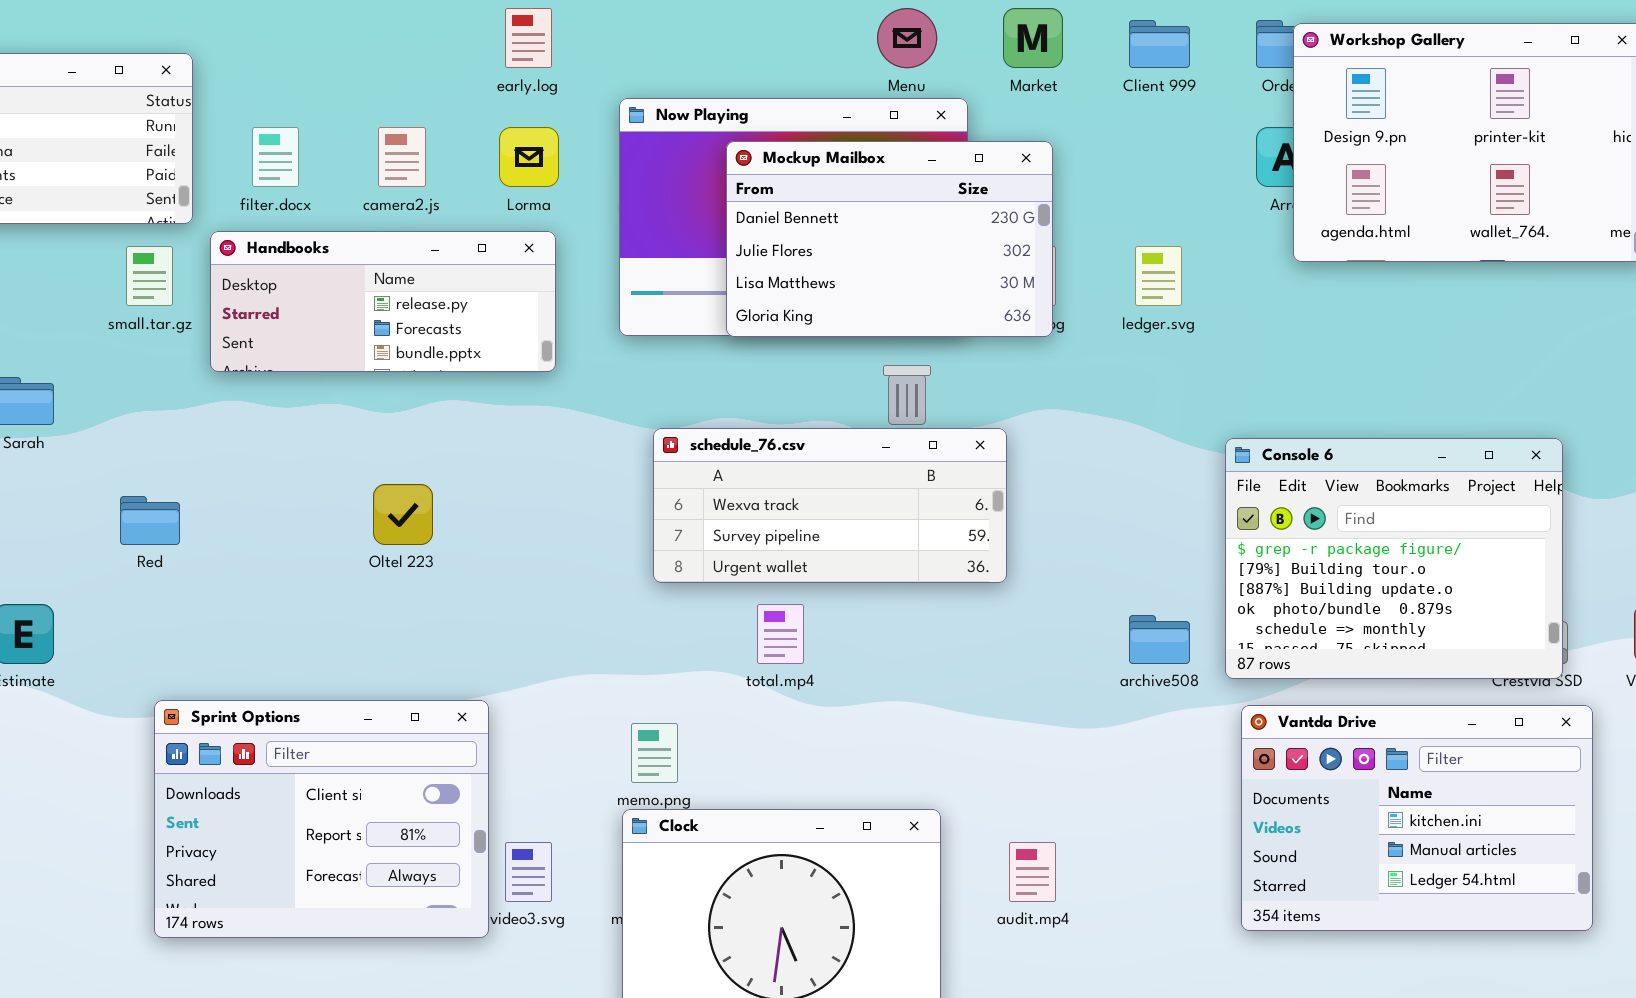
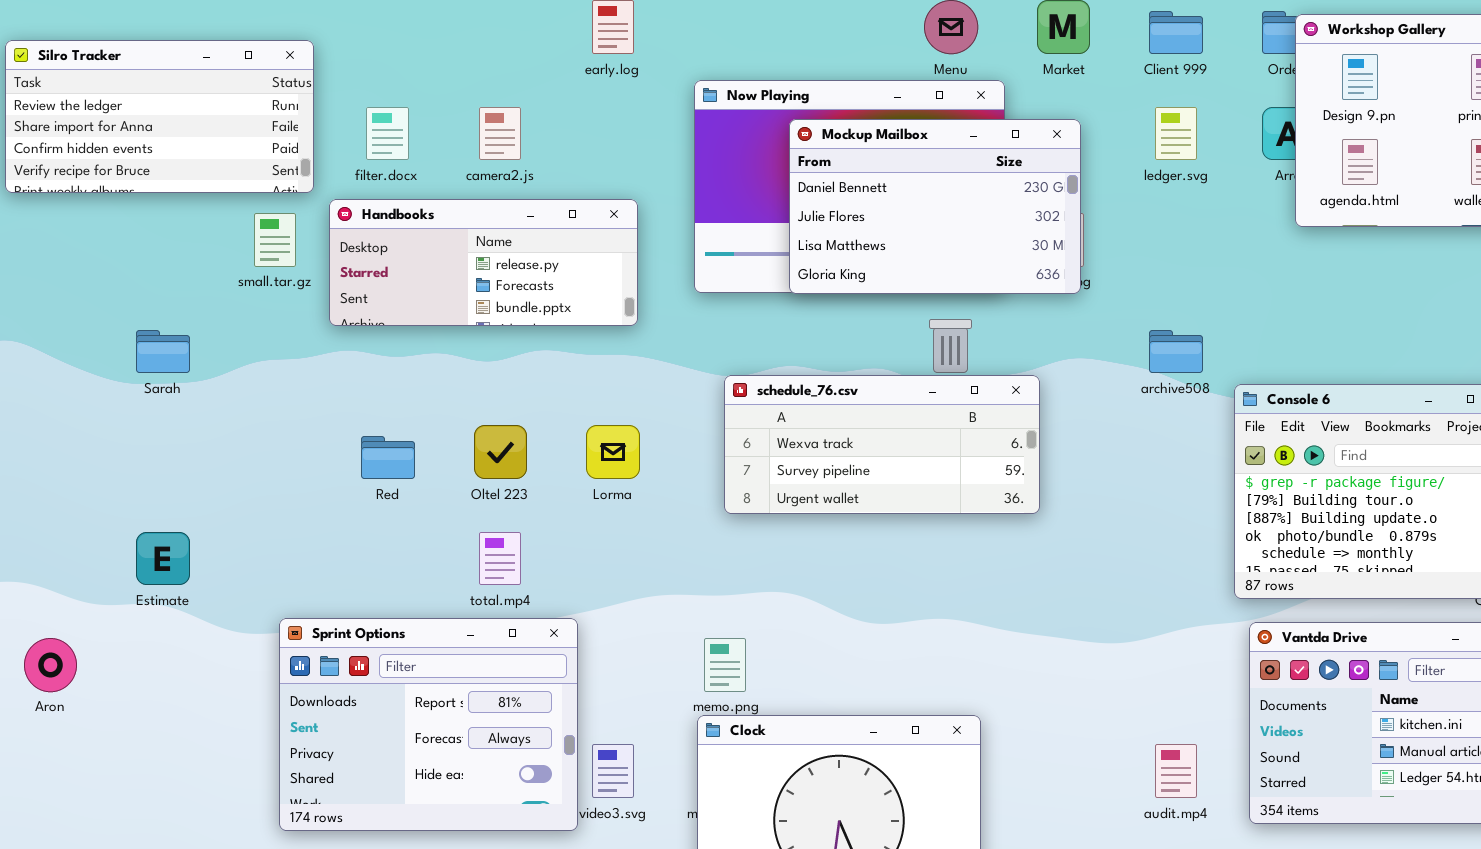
Lorma: [499,127,559,187] -> [586,425,640,479], moved
ledger.svg: [1135,246,1182,306] -> [1155,107,1197,160], moved
Red: [120,496,180,545] -> [361,436,415,479], moved
total.mp4: [757,604,804,664] -> [479,532,521,585], moved
archive508: [1129,615,1190,664] -> [1149,330,1203,373], moved
Sprint Options: [154,700,489,938] -> [279,618,578,831], scrolled down 1 row
audit.mp4: [1009,842,1056,902] -> [1155,744,1197,798], moved

